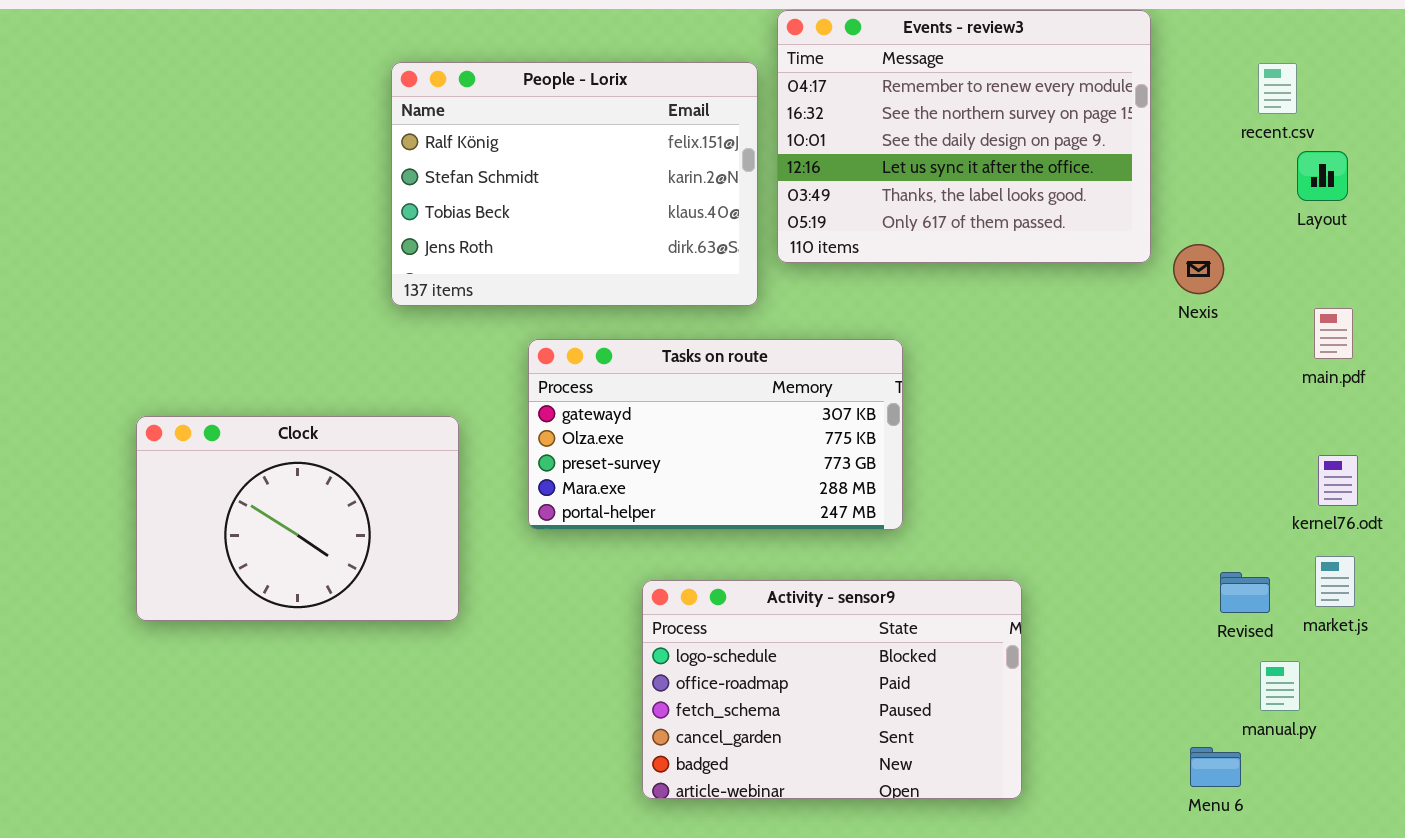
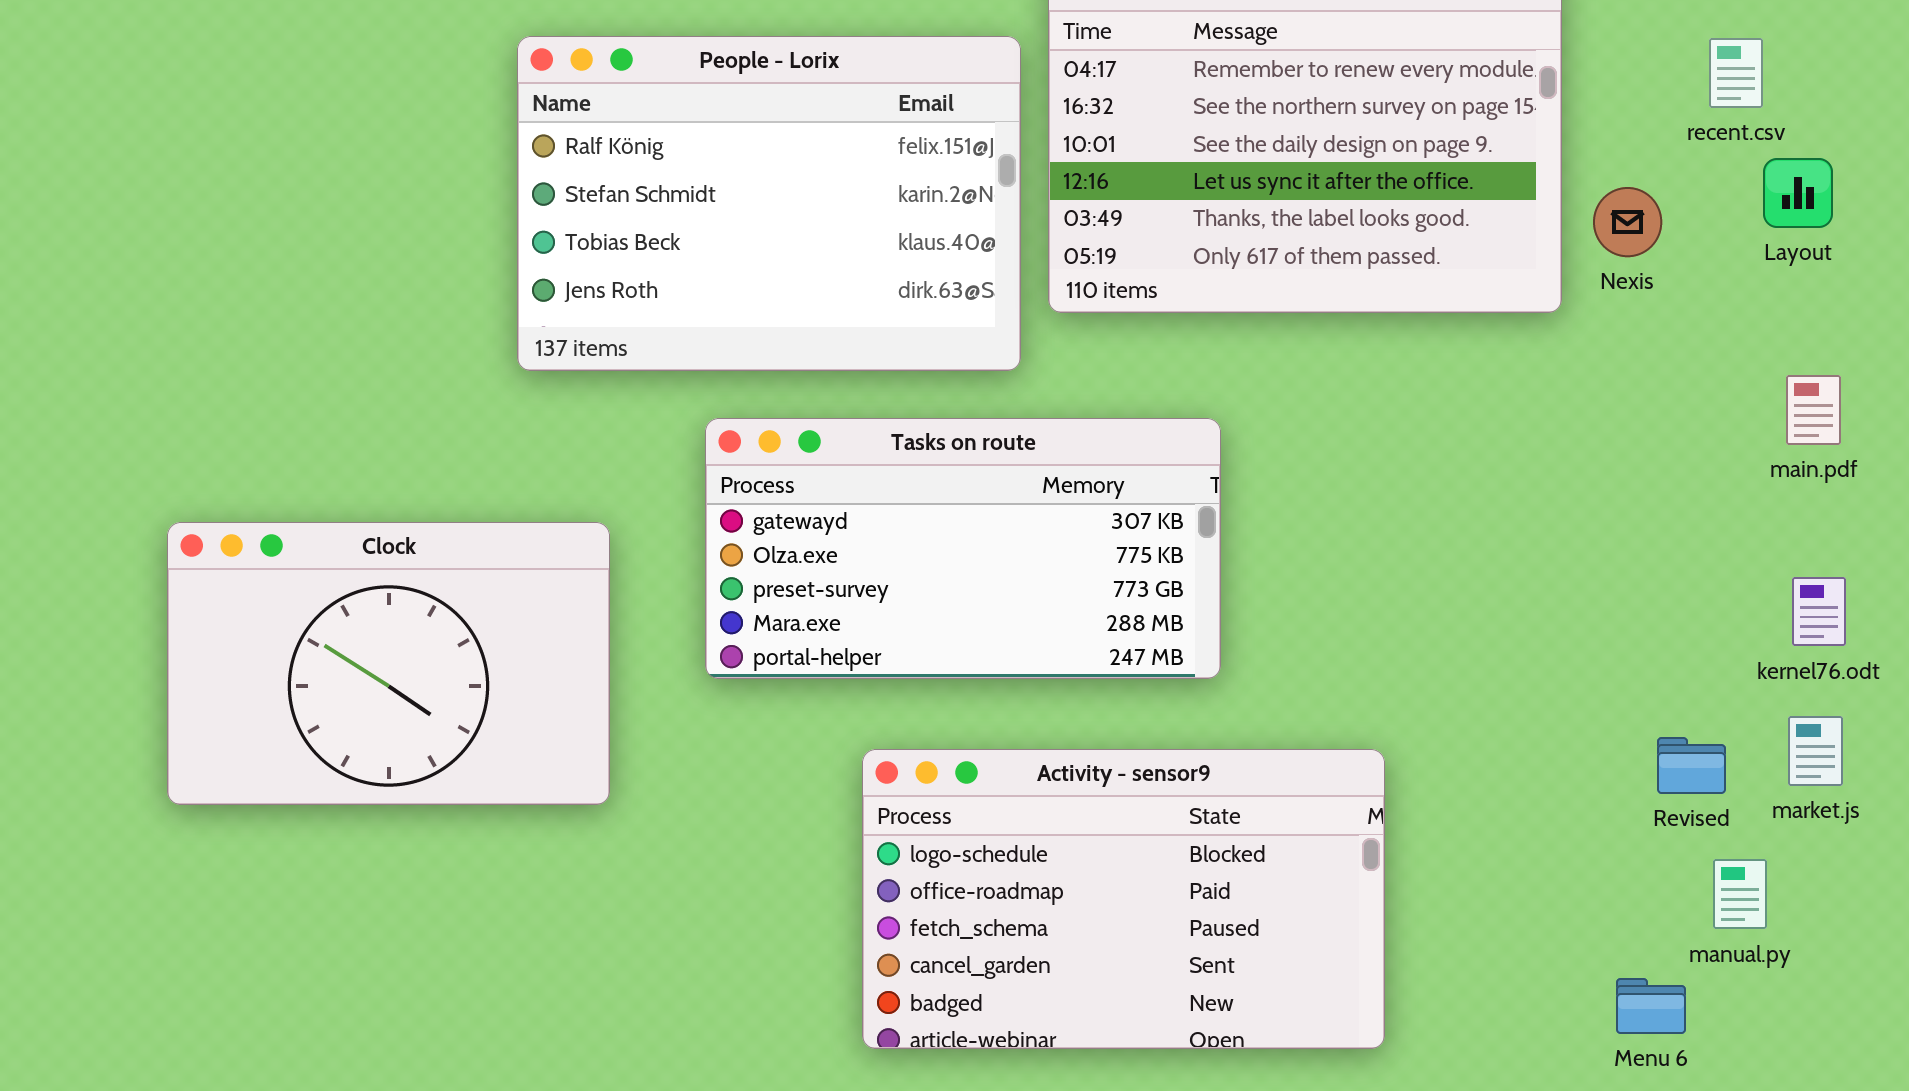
Nexis: [1173,244,1224,294] -> [1593,187,1662,257], moved

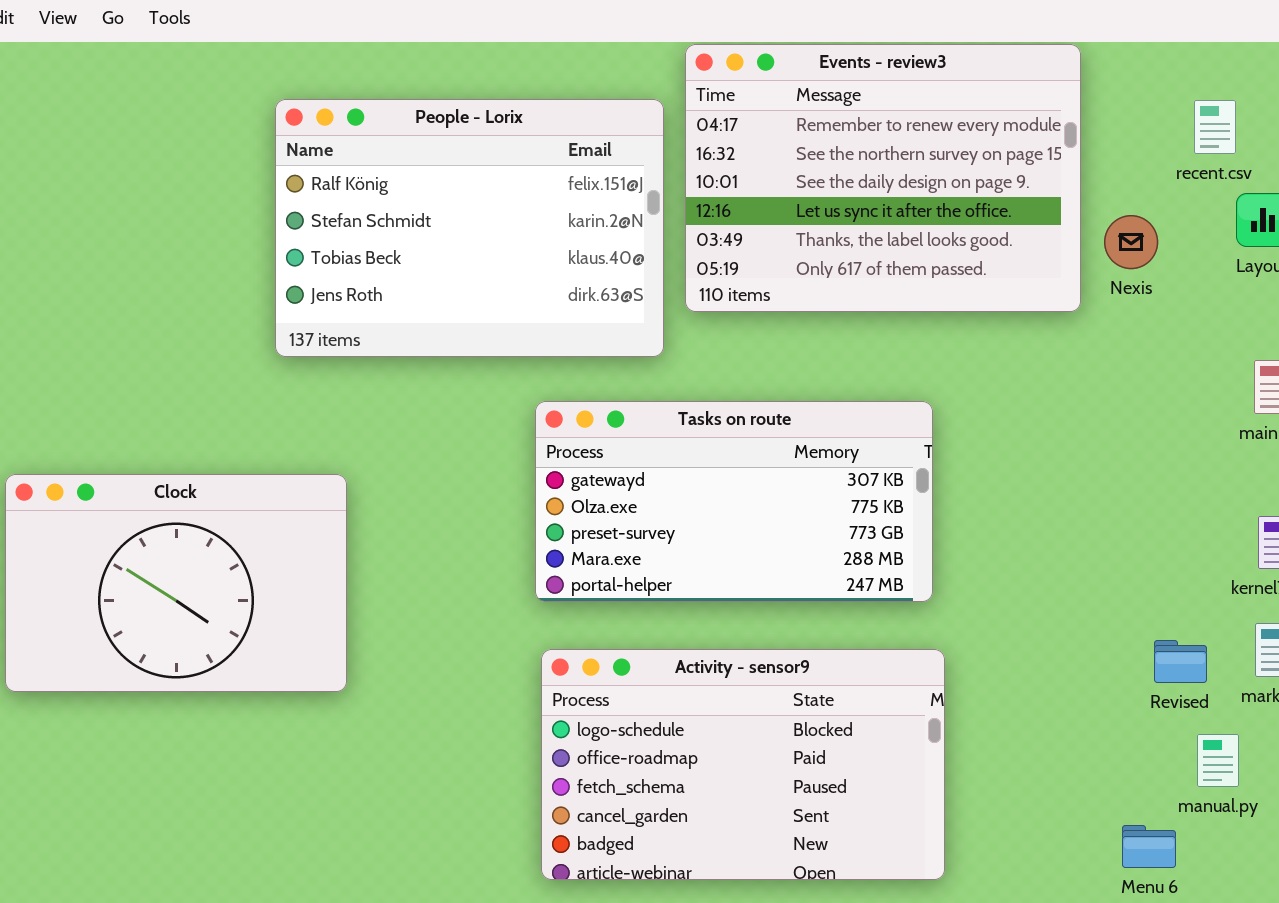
Tasks on route: [705,418,1221,679] -> [535,401,933,602], moved

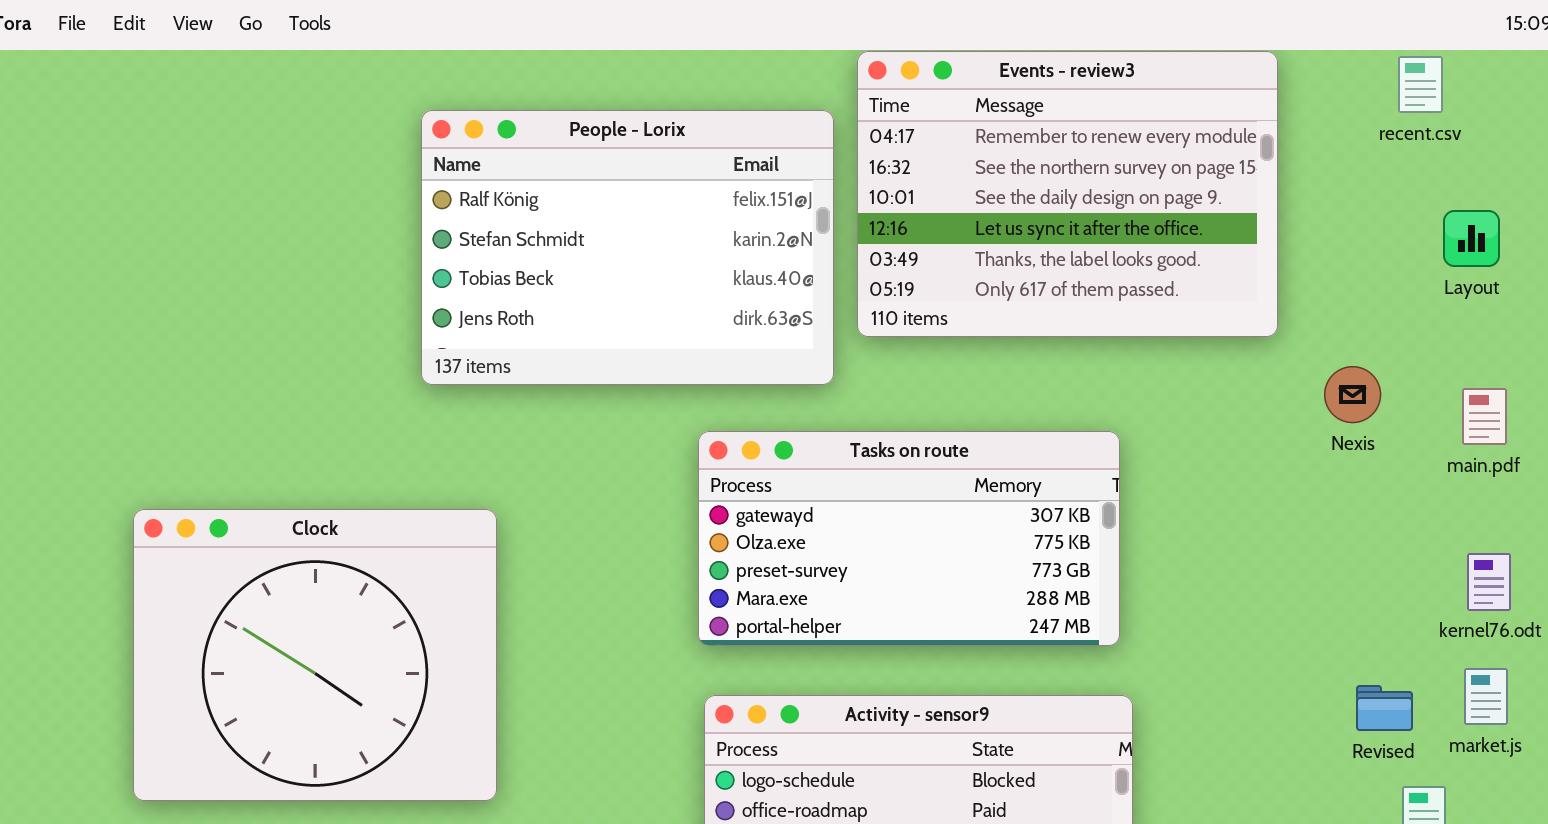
recent.csv: [1194,100,1236,154] -> [1398,56,1443,113], moved
Nexis: [1104,215,1158,269] -> [1324,366,1381,423], moved
Clock: [5,474,347,692] -> [133,509,497,801], resized

